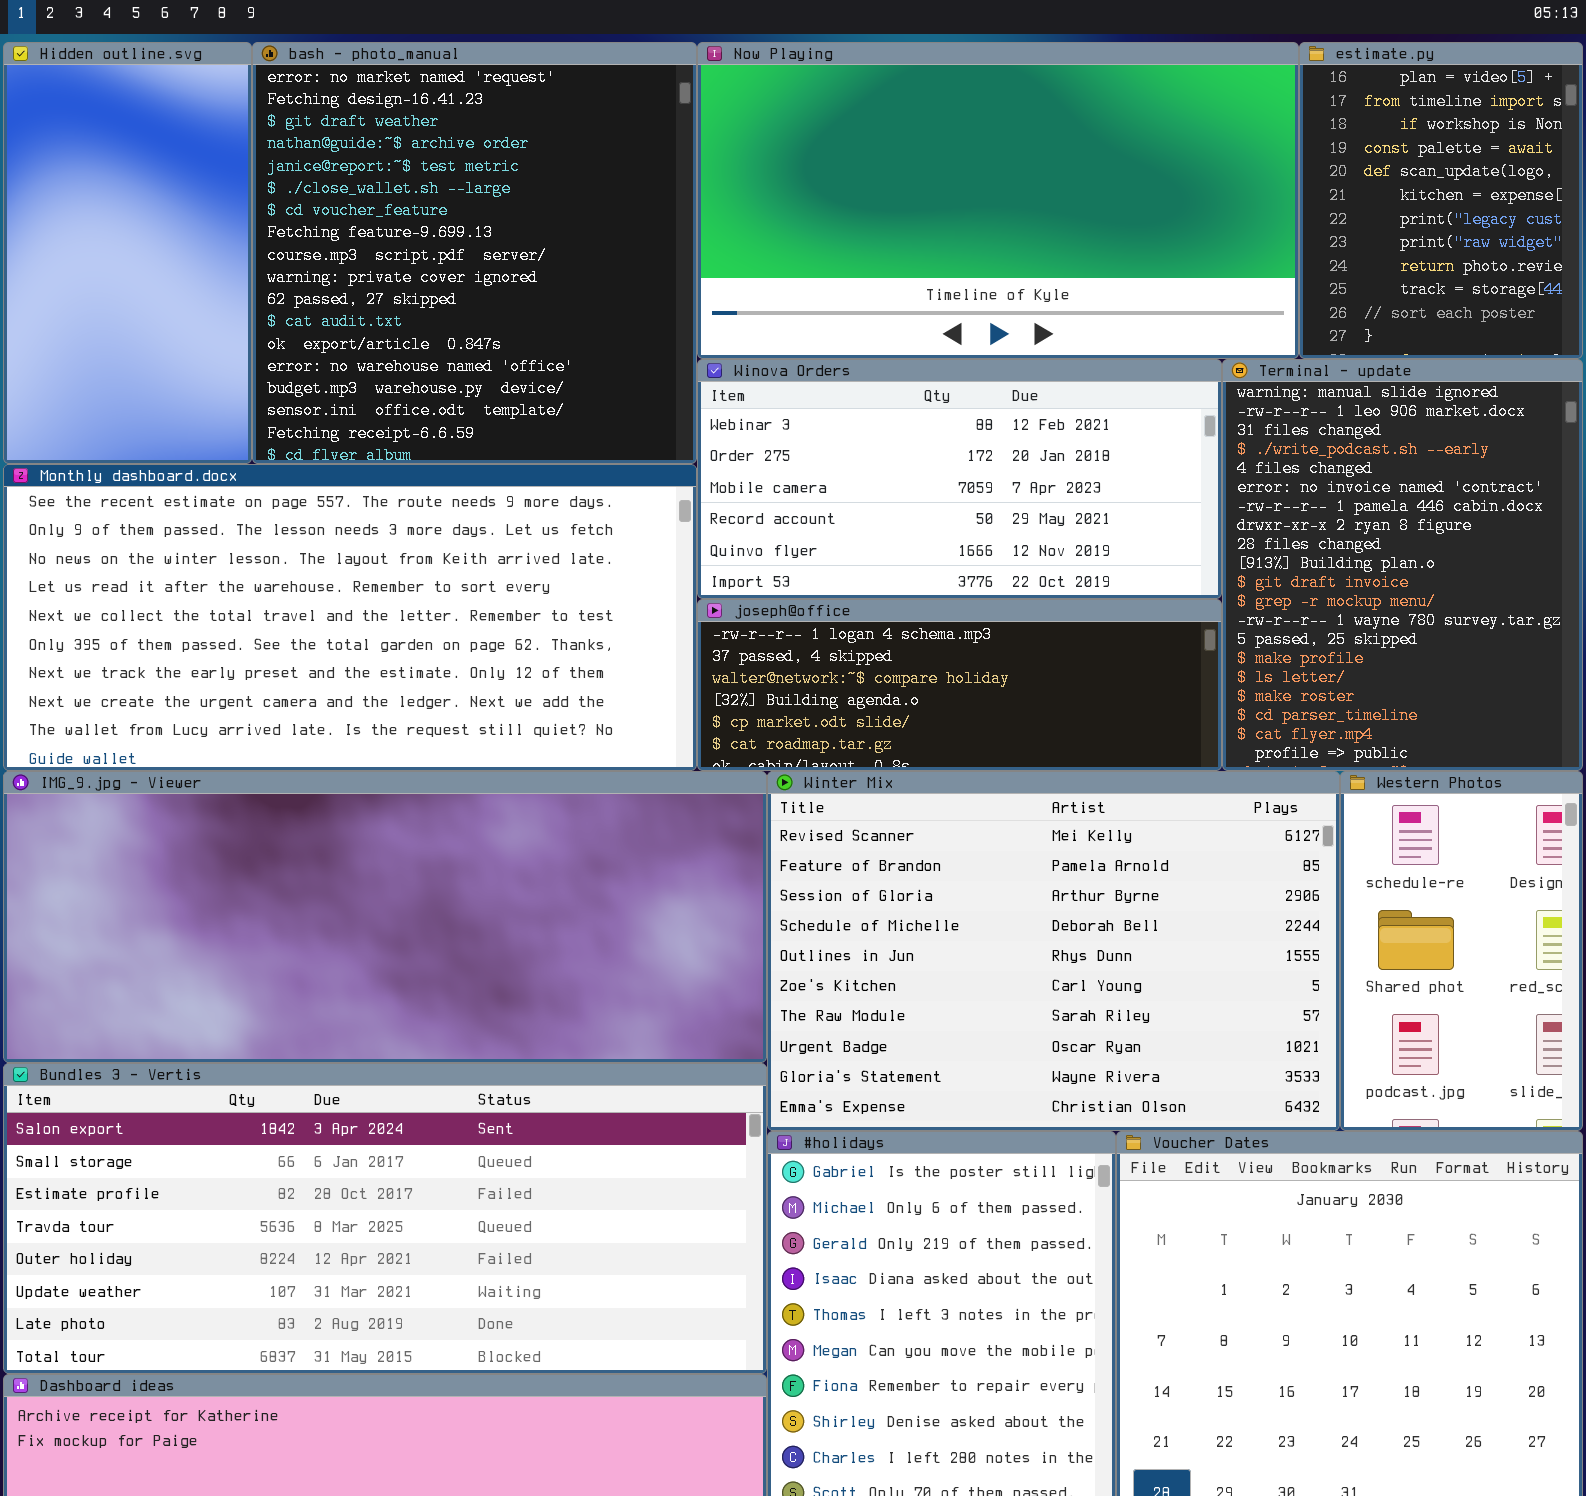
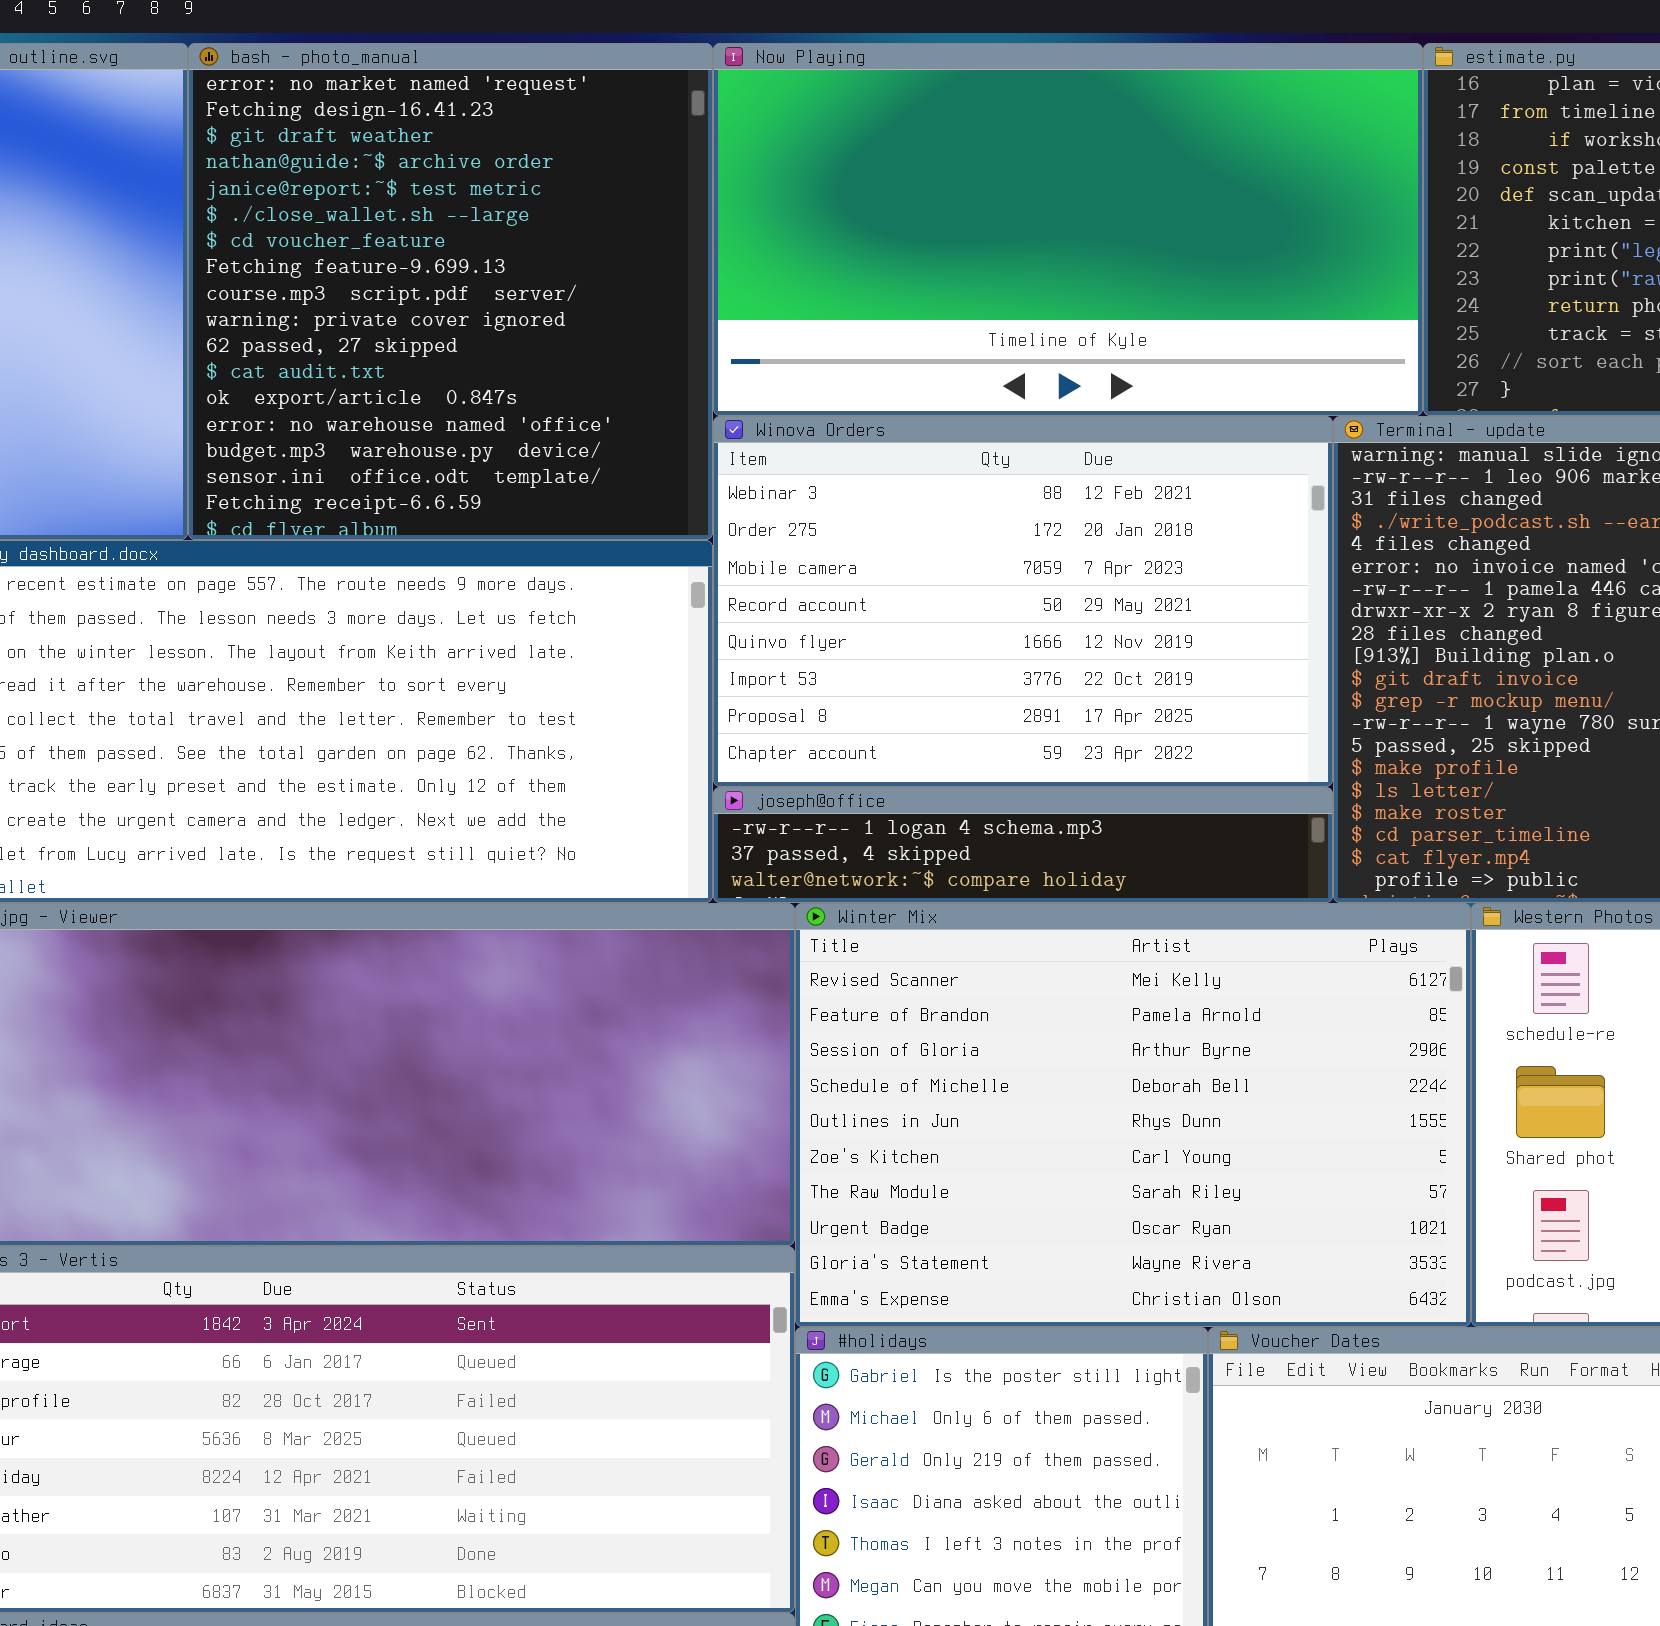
Winova Orders: [697,359,1222,599] -> [713,416,1333,787], resized
joseph@office: [697,599,1222,771] -> [713,787,1333,903], resized

